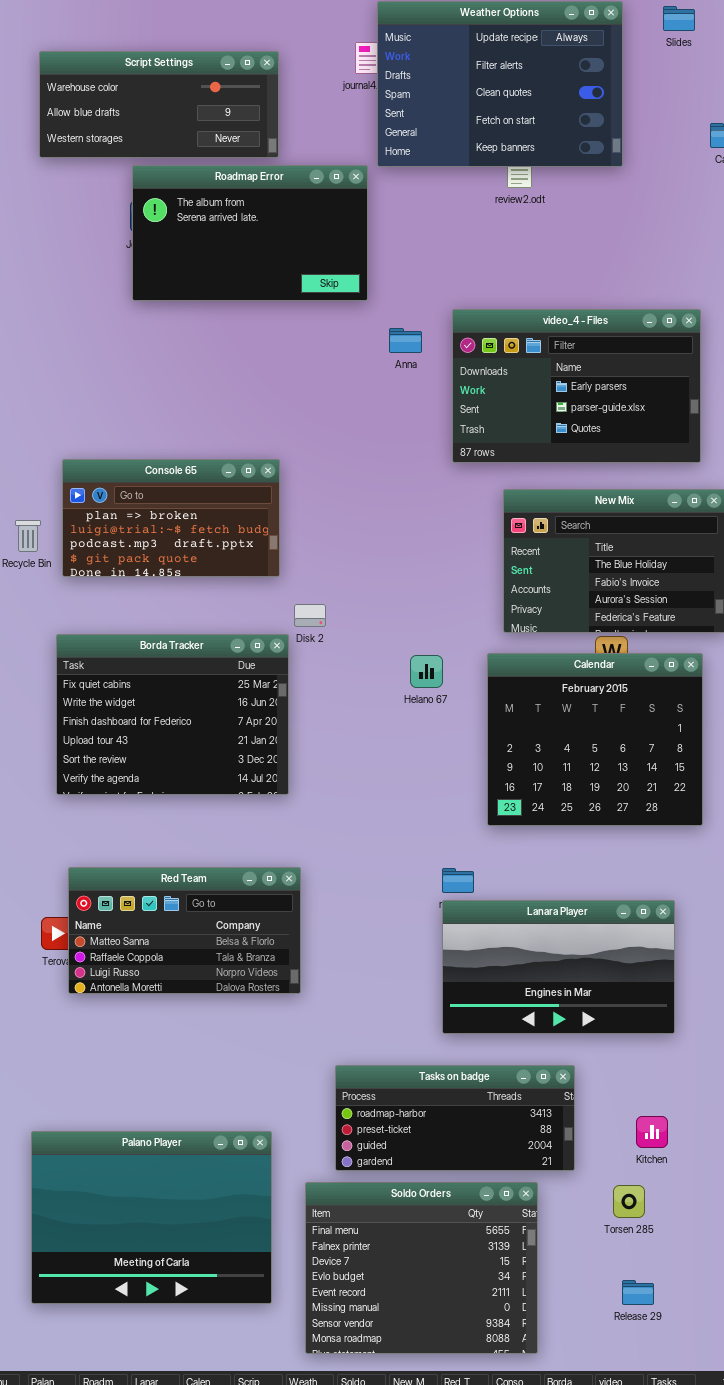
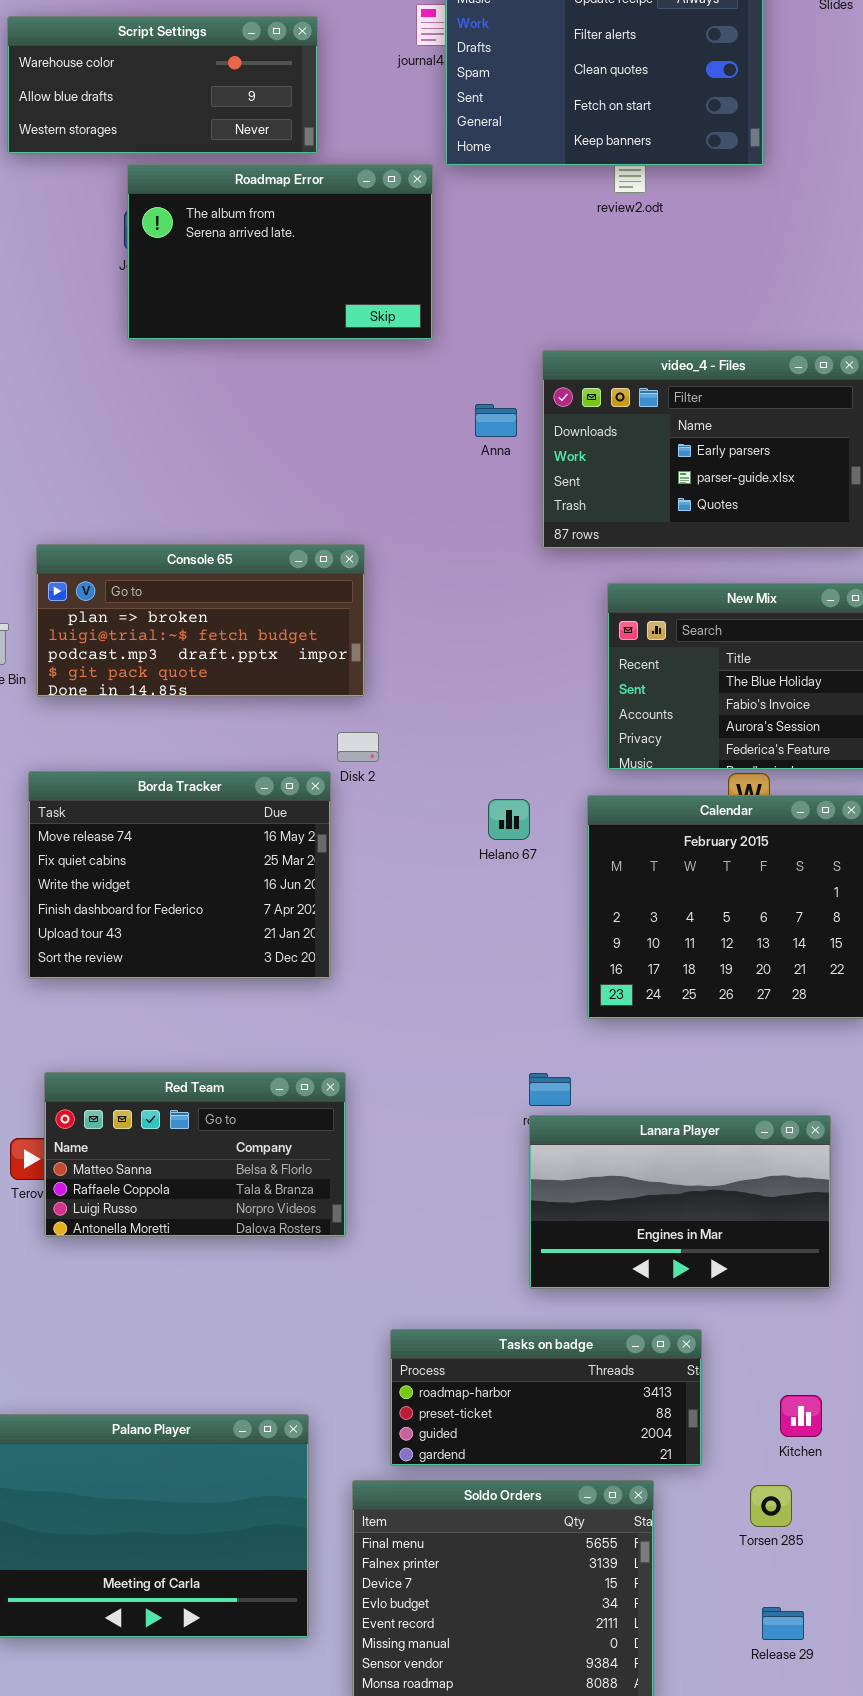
Anna: [389,328,422,353] -> [475,404,517,437], moved
Console 65: [62,459,280,577] -> [36,544,365,697], resized
Borda Tracker: [56,634,289,795] -> [28,771,331,979], scrolled up 1 row

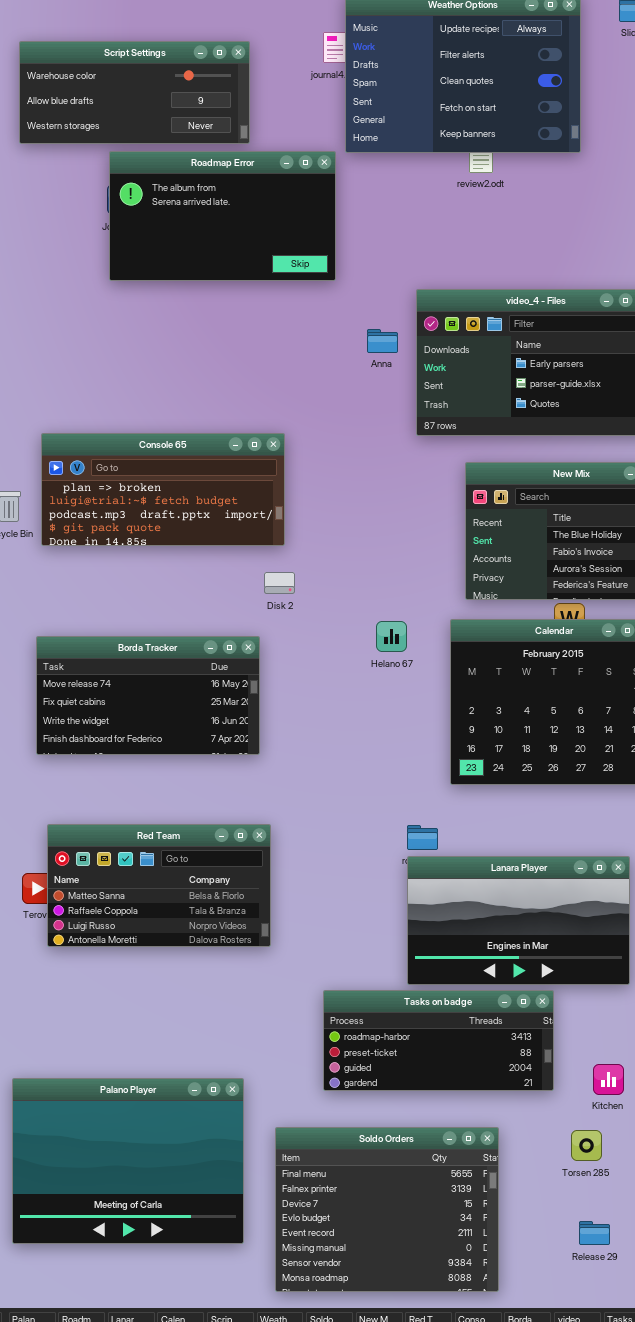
Borda Tracker: [28,771,331,979] -> [36,636,260,755], resized
Tasks on badge: [390,1329,702,1466] -> [323,990,554,1091], moved

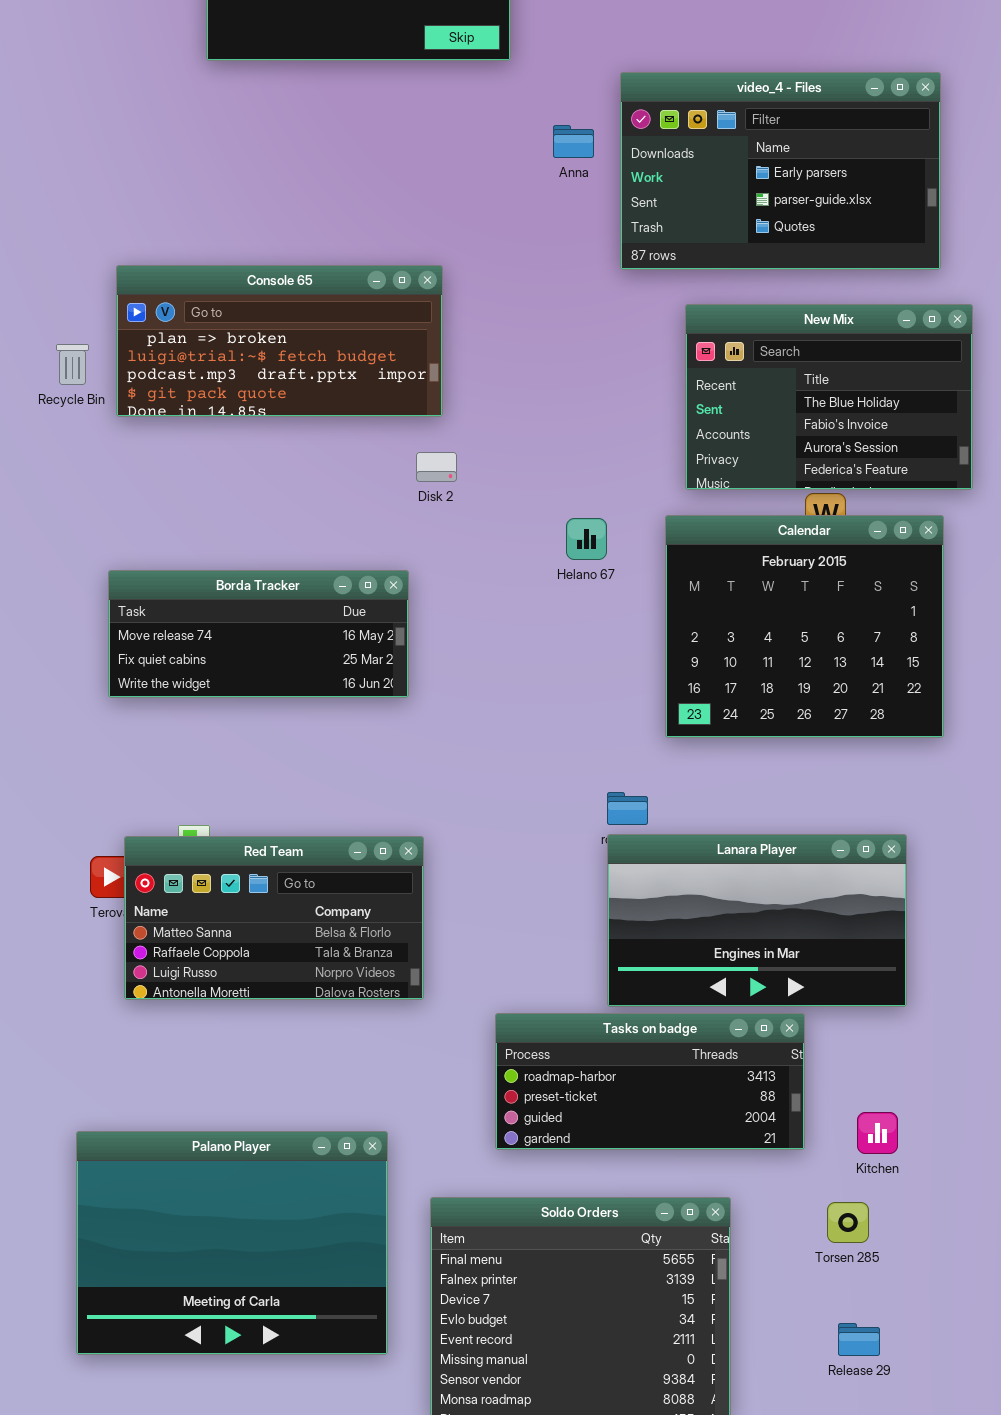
Borda Tracker: [36,636,260,755] -> [108,570,409,698], resized
Red Team: [47,824,271,947] -> [124,836,424,1000], moved

